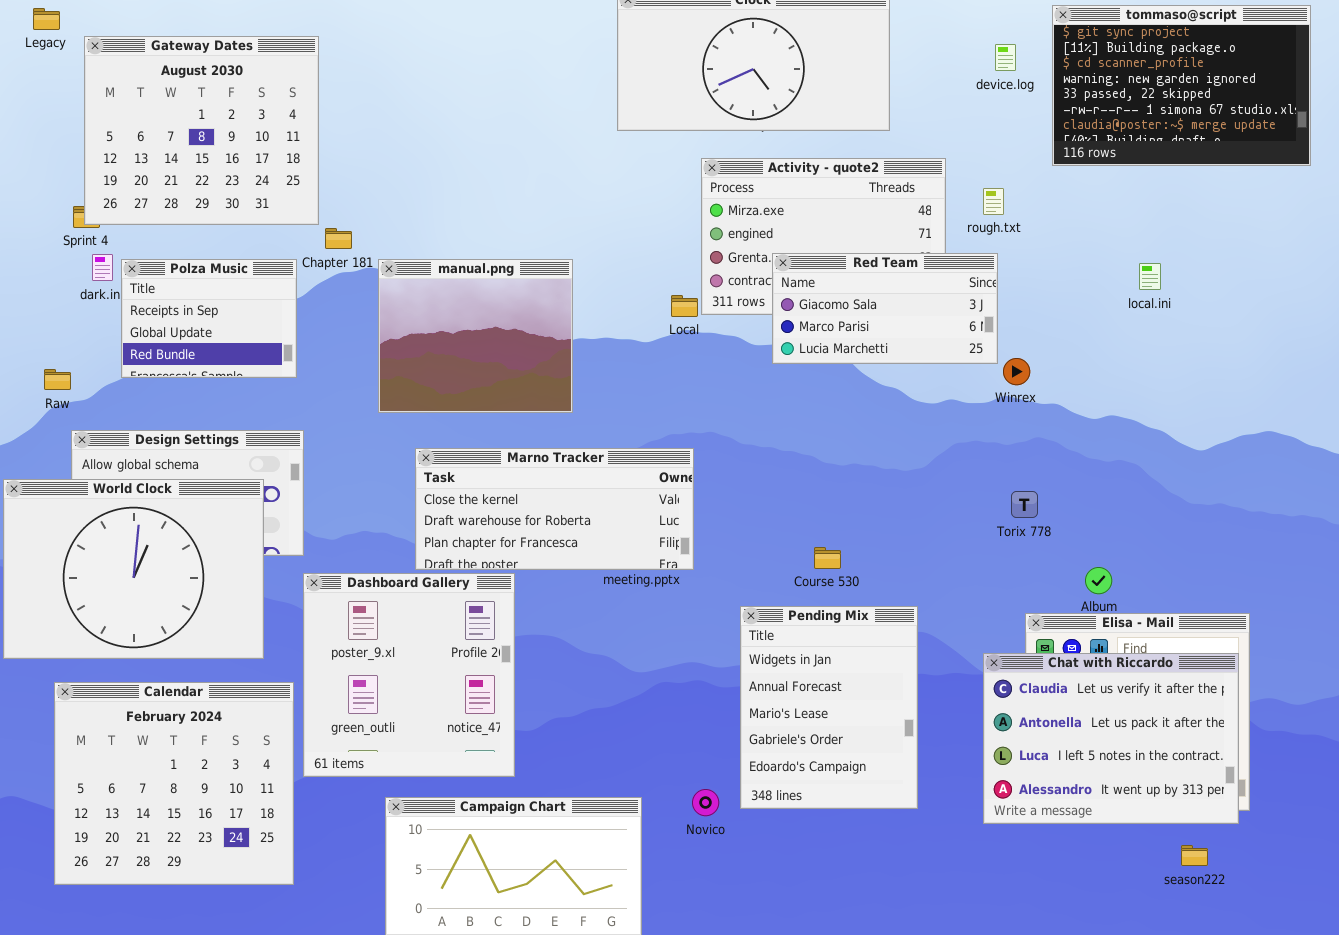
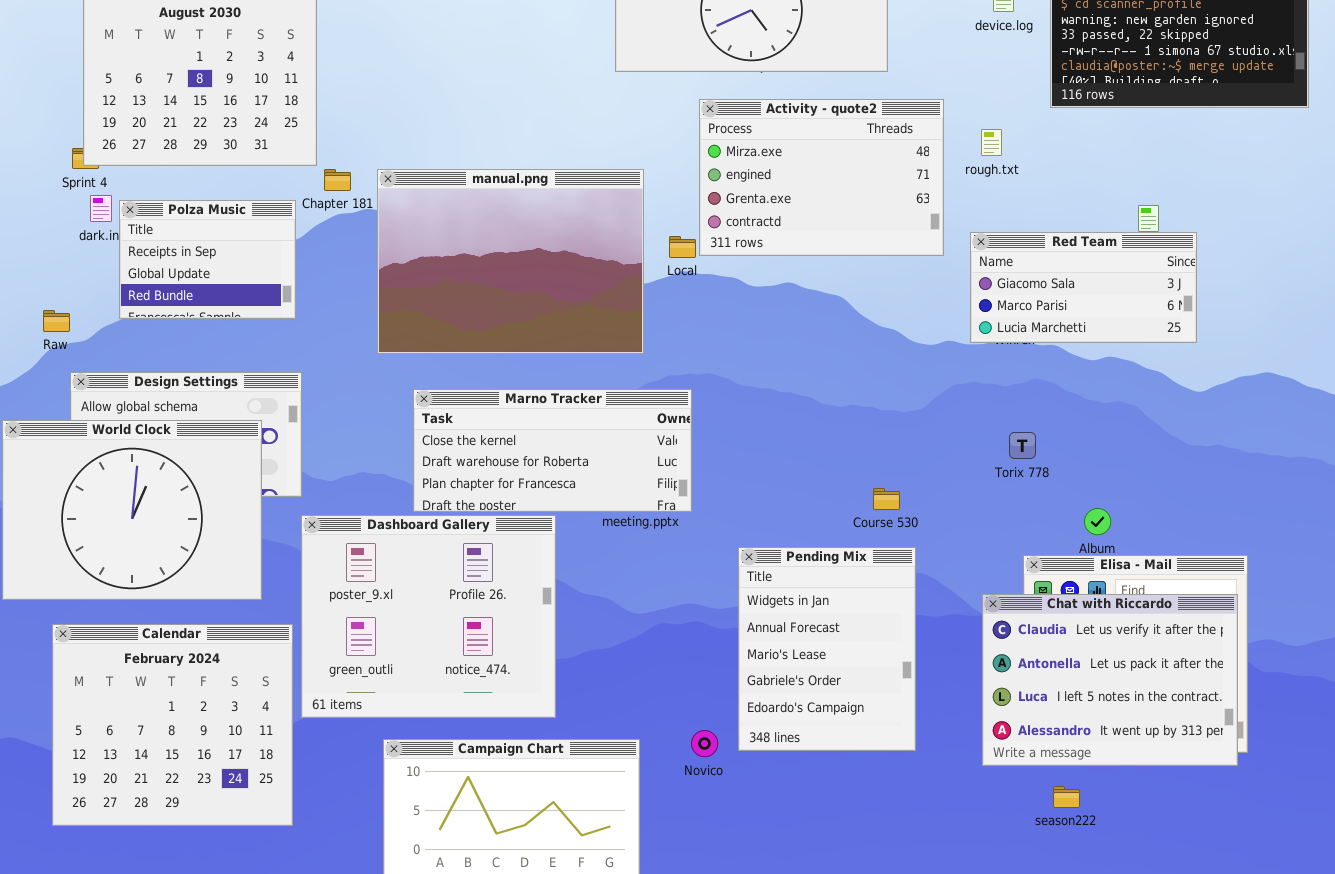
Red Team: [772,253,998,364] -> [970,232,1197,343], moved
manual.png: [378,259,573,413] -> [377,169,644,354], resized
Course 530: [814,547,841,569] -> [873,488,900,510], moved
Dashboard Gallery: [303,573,515,777] -> [301,515,556,718], resized
season222: [1181,845,1208,866] -> [1053,786,1080,808], moved

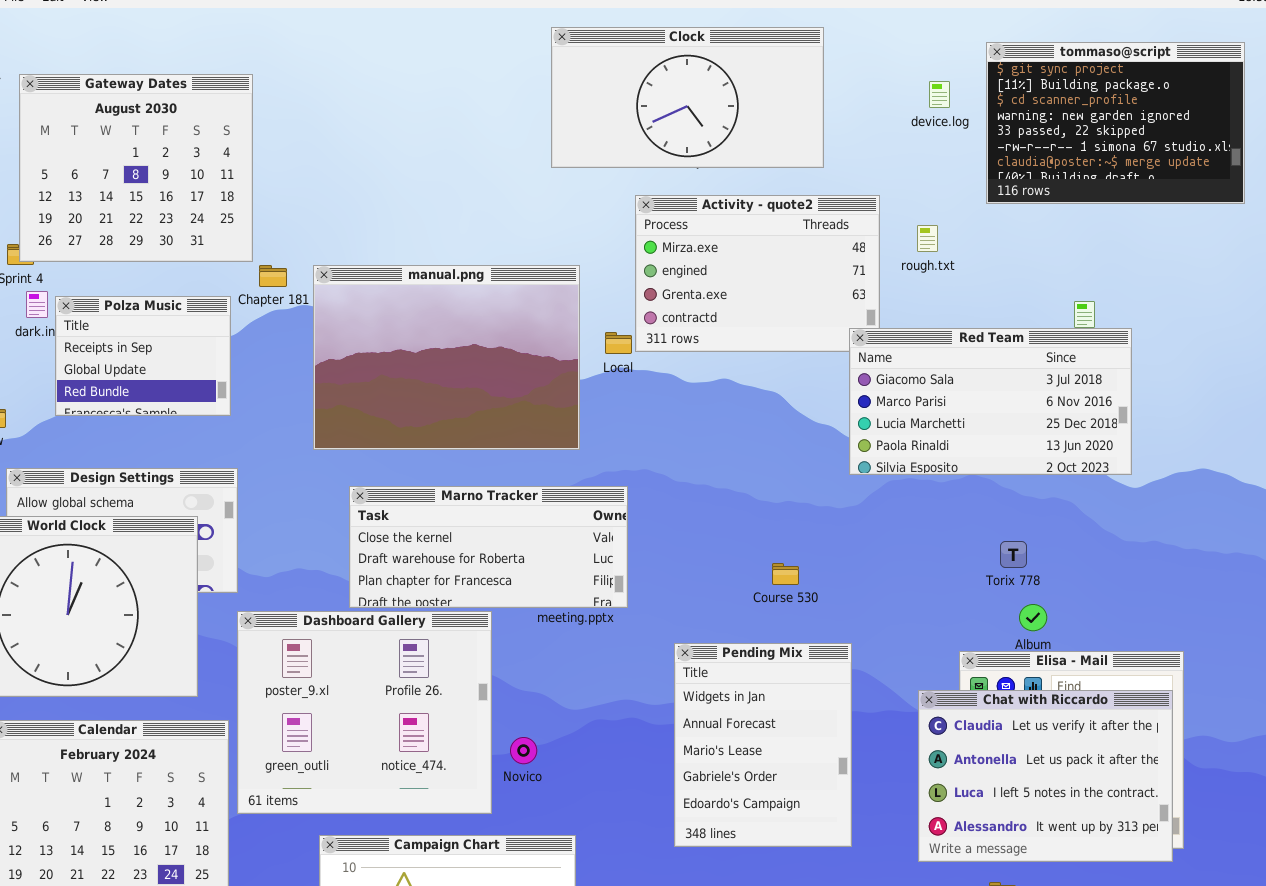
Red Team: [970,232,1197,343] -> [849,328,1132,475], resized
Torix 778: [1009,432,1036,459] -> [1000,541,1027,568], moved
Course 530: [873,488,900,510] -> [772,563,799,585], moved
Novico: [691,730,718,757] -> [510,737,537,764], moved

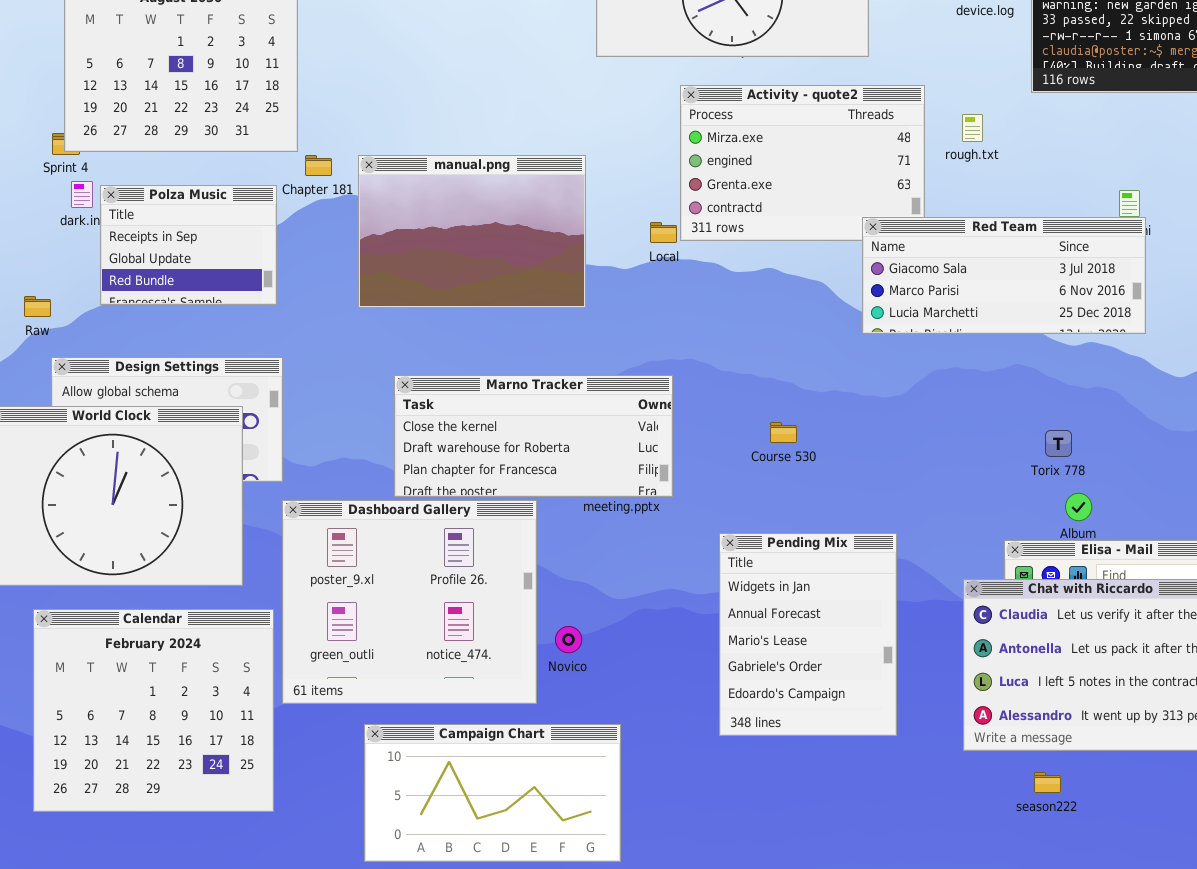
manual.png: [313,265,580,450] -> [358,155,586,308], resized
Red Team: [849,328,1132,475] -> [862,217,1146,334], moved, resized
Course 530: [772,563,799,585] -> [770,422,797,443], moved

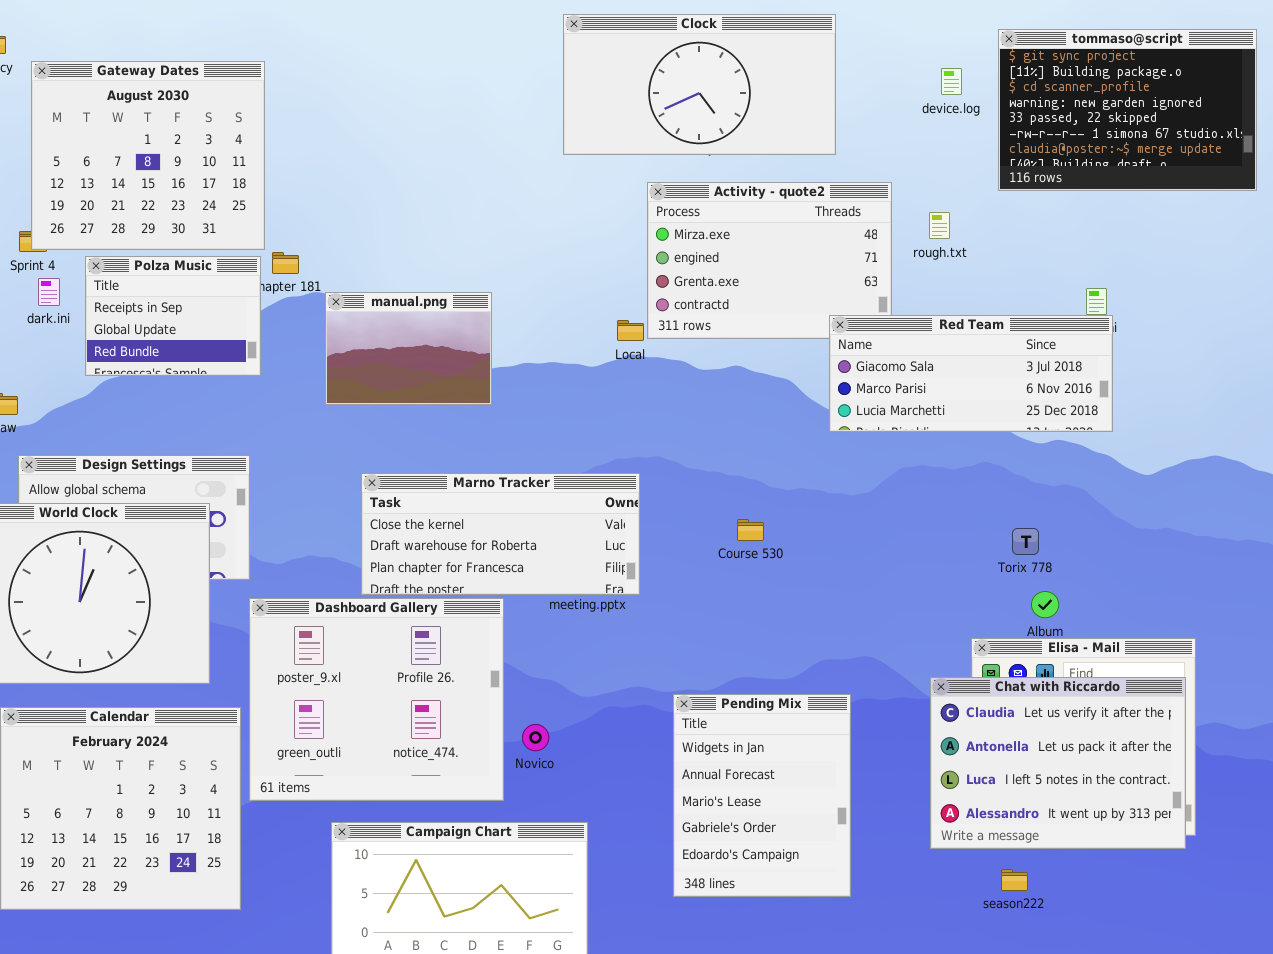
manual.png: [358,155,586,308] -> [325,292,492,405], resized
Polza Music: [100,185,277,305] -> [85,256,261,376], moved
Pending Mix: [719,533,897,736] -> [673,694,851,897], moved

